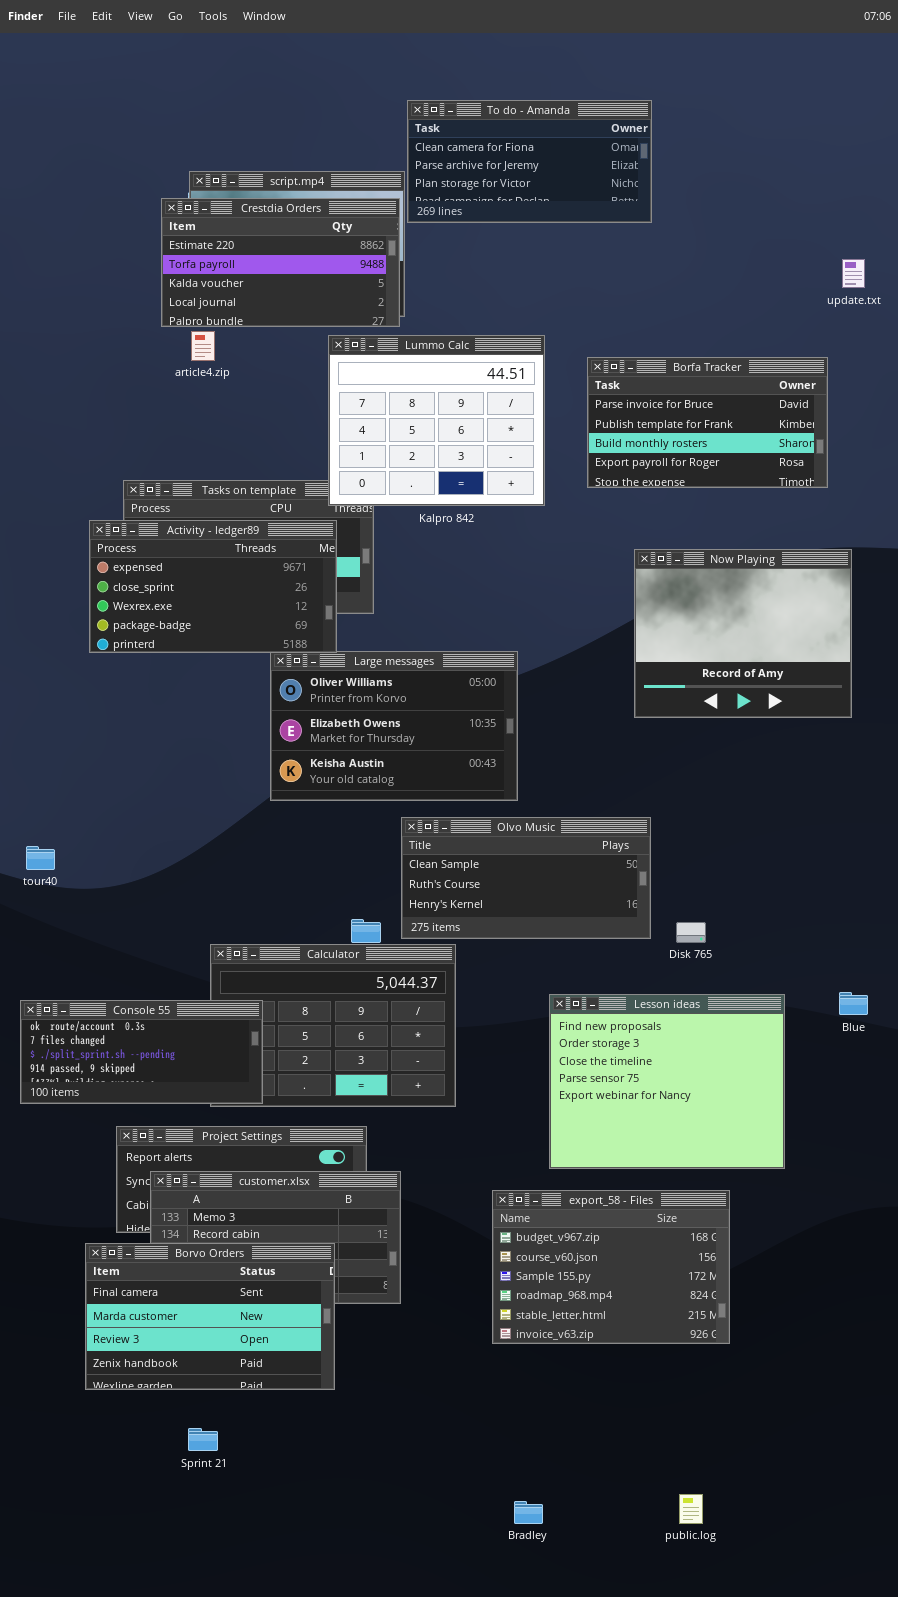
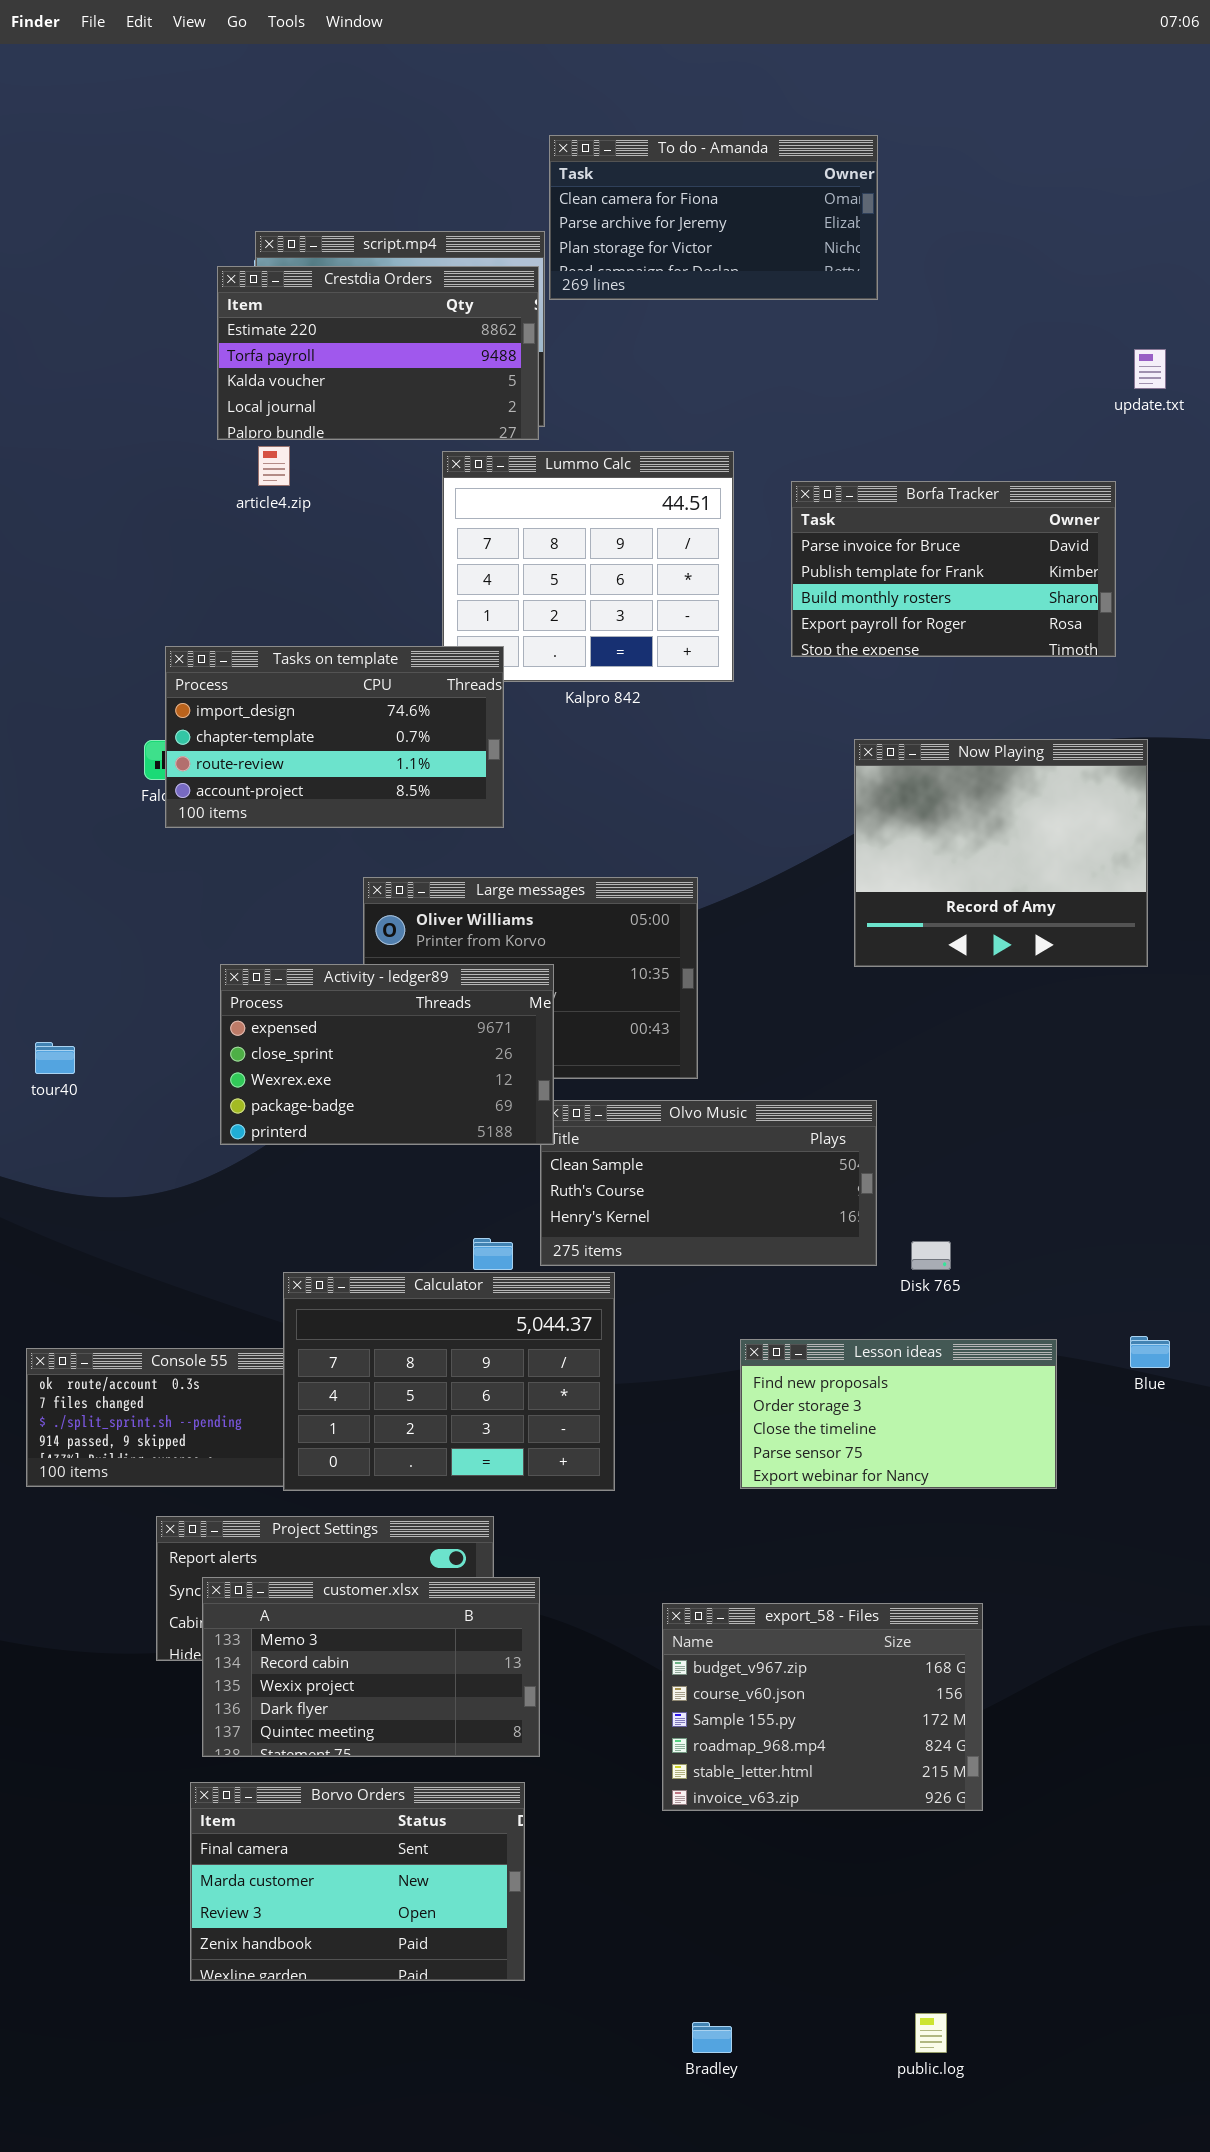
Tasks on template: [123,480,374,614] -> [165,646,504,828], raised
Activity - ledger89: [89,520,337,653] -> [220,964,554,1145], moved
tour40: [26,846,55,870] -> [35,1042,75,1074], moved
Calculator: [210,944,456,1107] -> [283,1272,615,1491], raised
Lesson ideas: [549,994,785,1169] -> [740,1339,1057,1489], resized
Borvo Orders: [85,1243,335,1390] -> [190,1782,525,1981], moved

